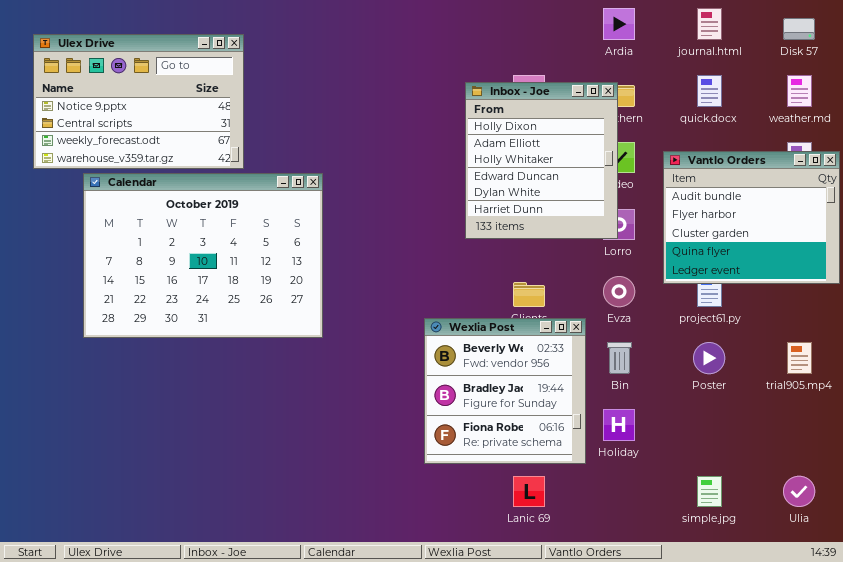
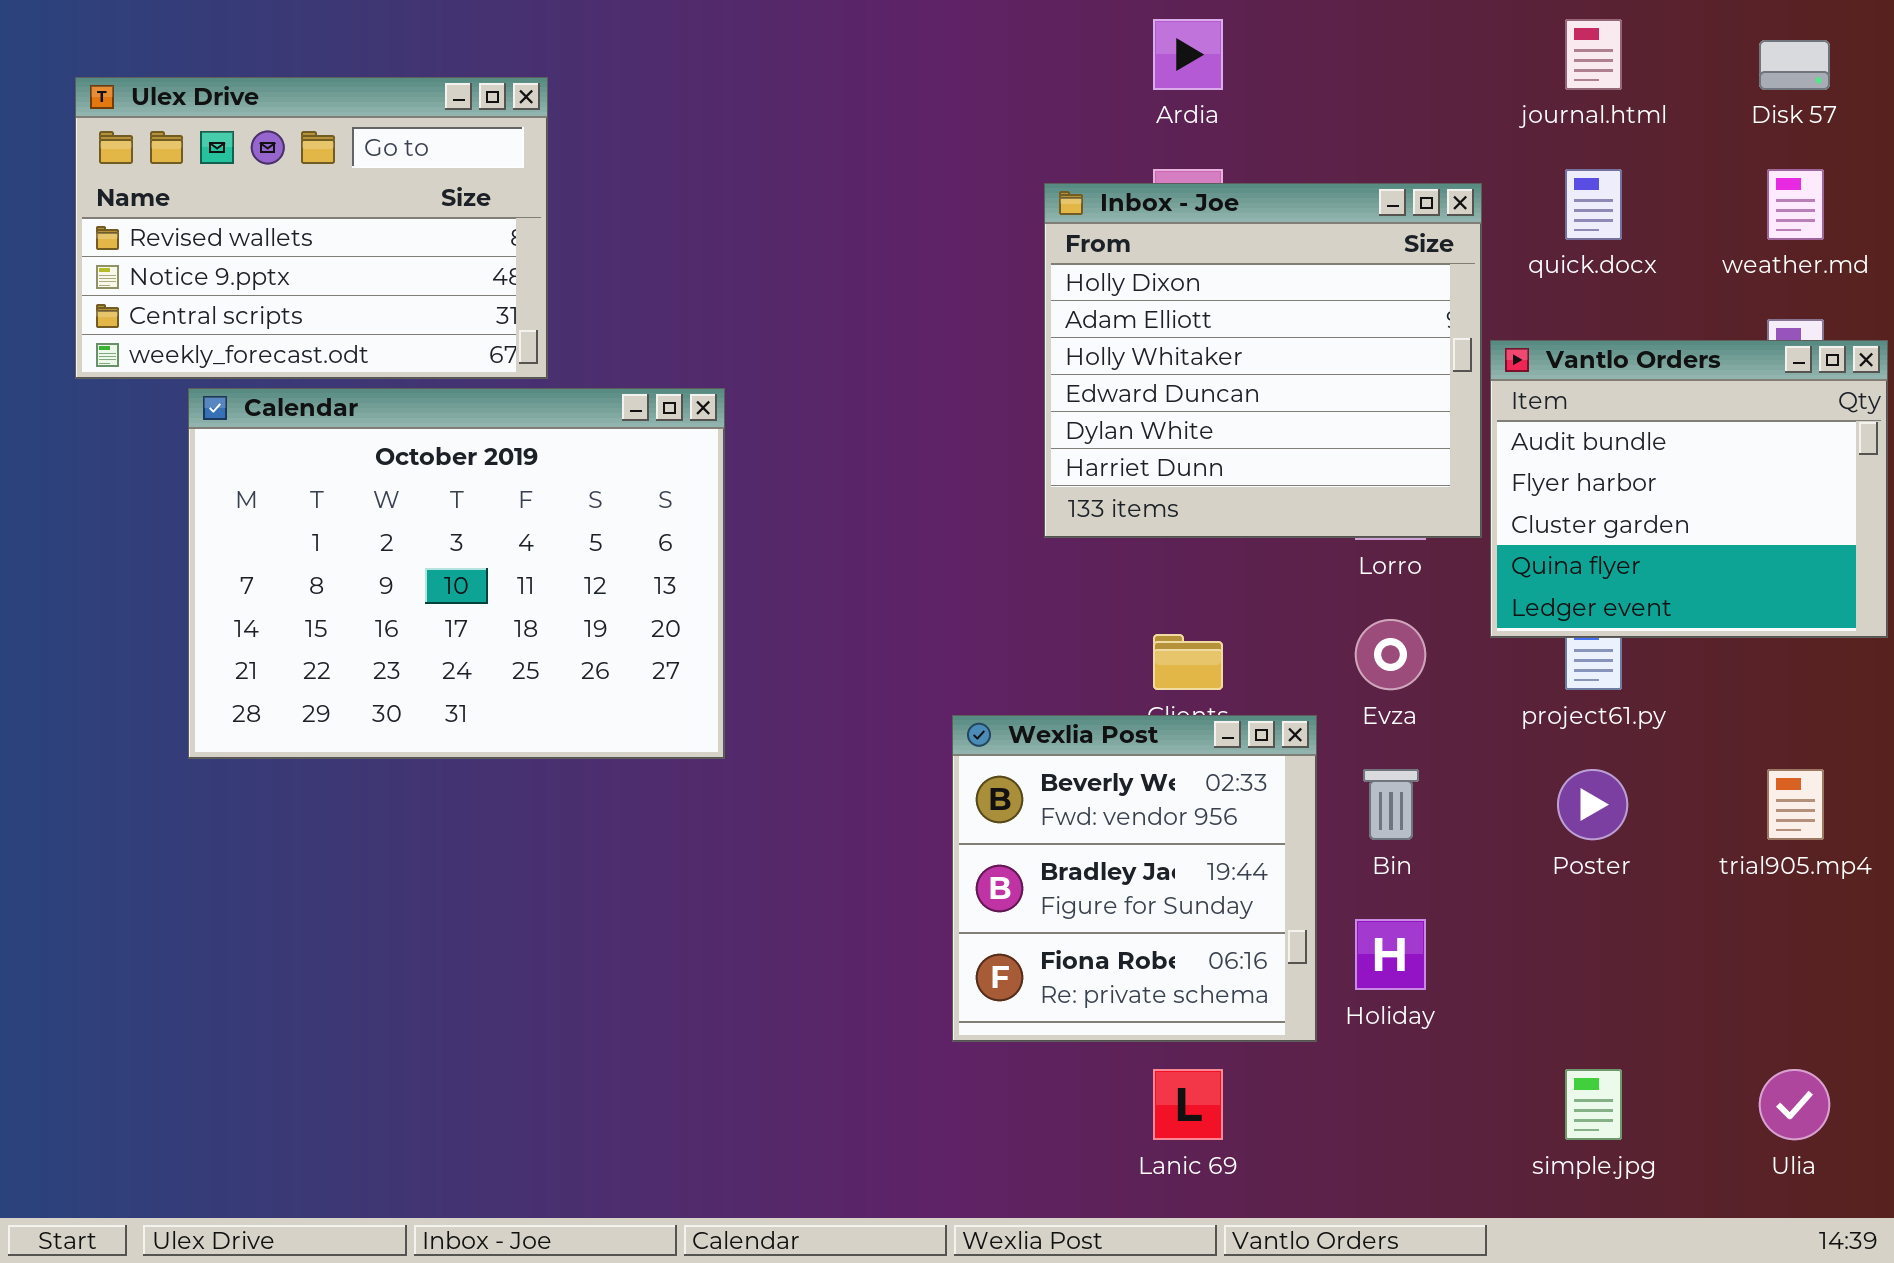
Ardia: [603,8,635,40] -> [1153,19,1223,90], moved
Ulex Drive: [33,34,244,169] -> [75,77,548,379], scrolled up 1 row
Inbox - Joe: [465,82,618,239] -> [1044,183,1482,538], resized

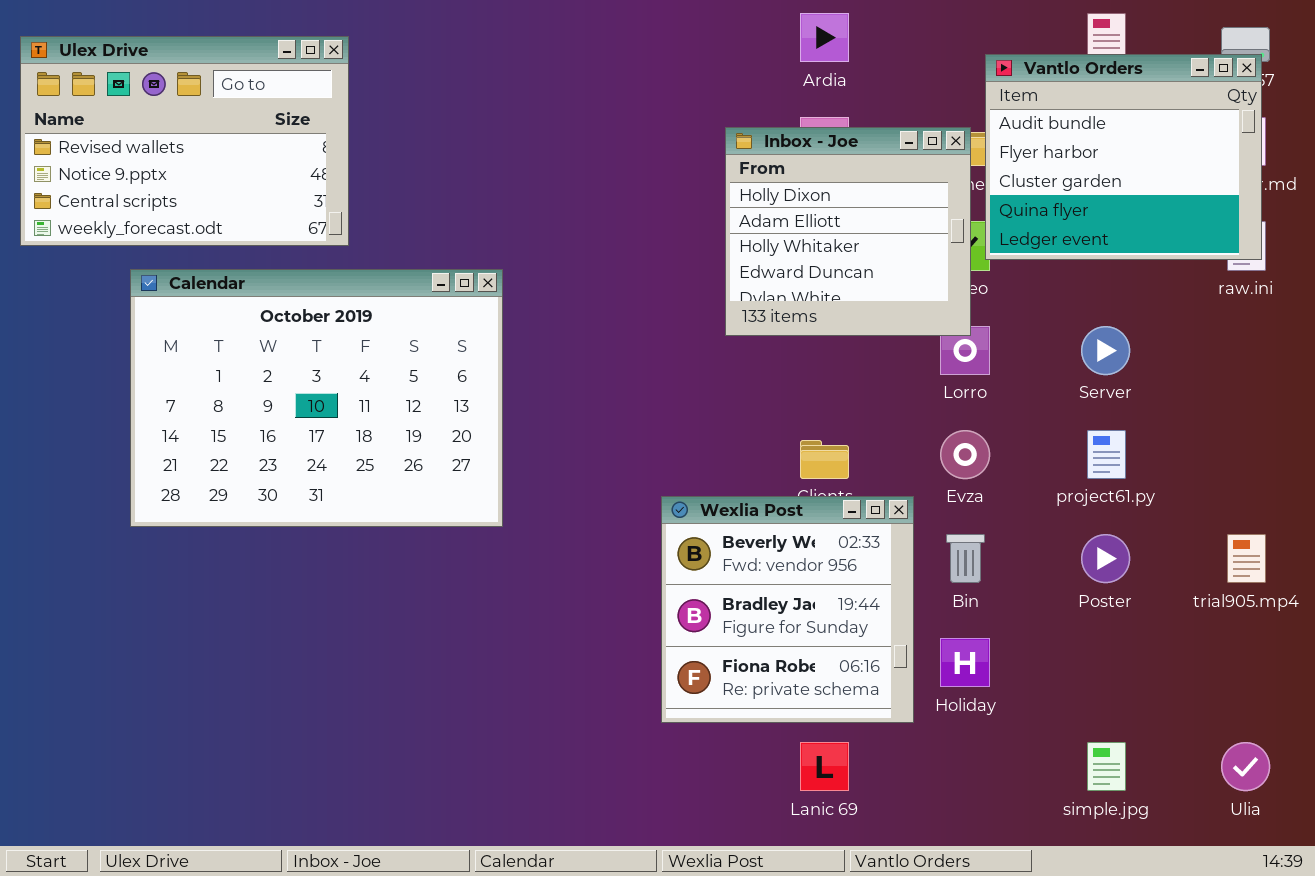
Ulex Drive: [75,77,548,379] -> [20,36,349,246], moved
Inbox - Joe: [1044,183,1482,538] -> [725,127,971,336], resized
Vantlo Orders: [1490,340,1888,638] -> [985,54,1262,260], moved

